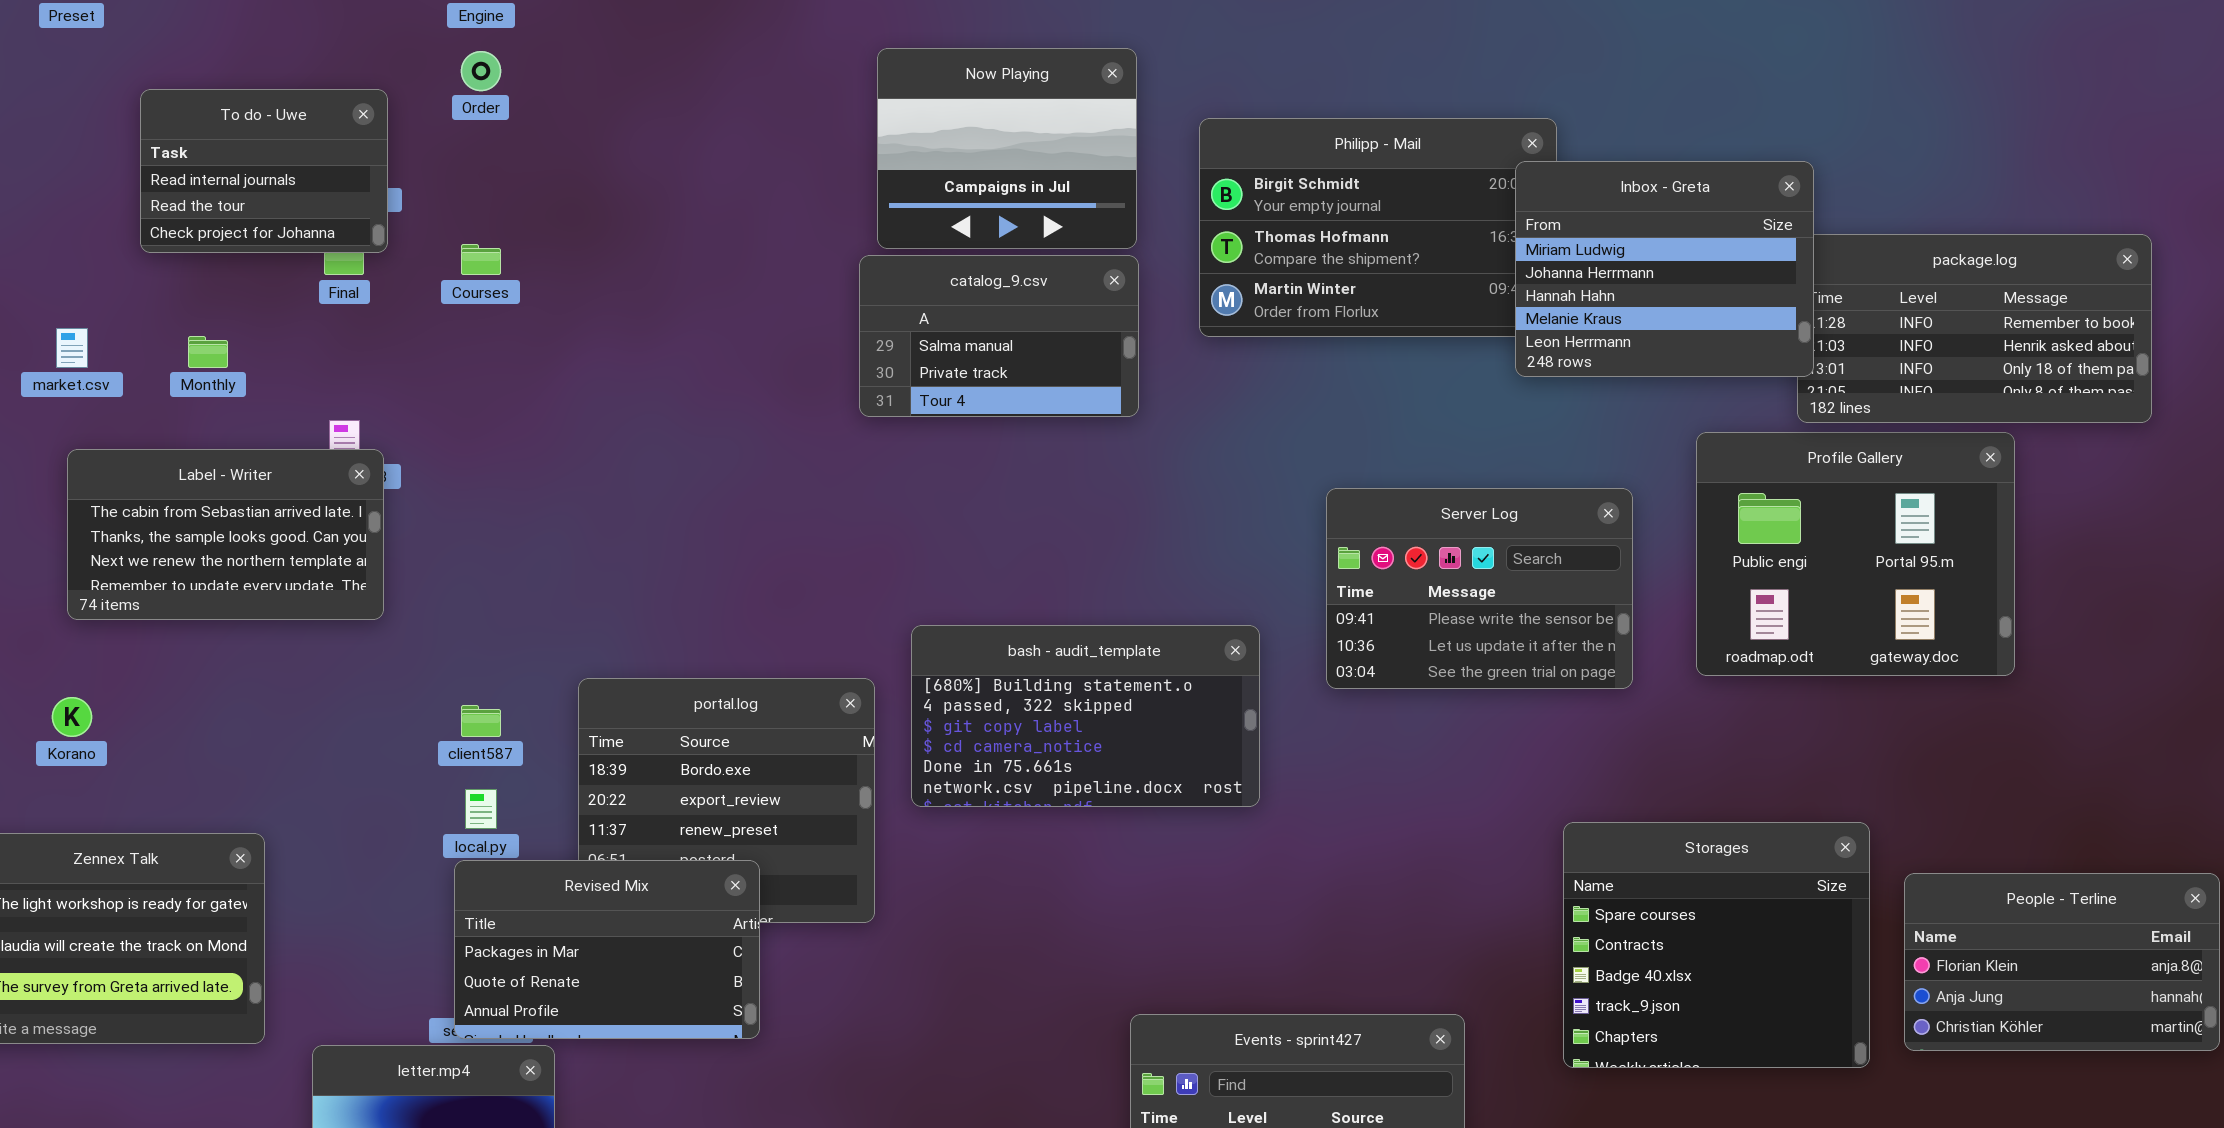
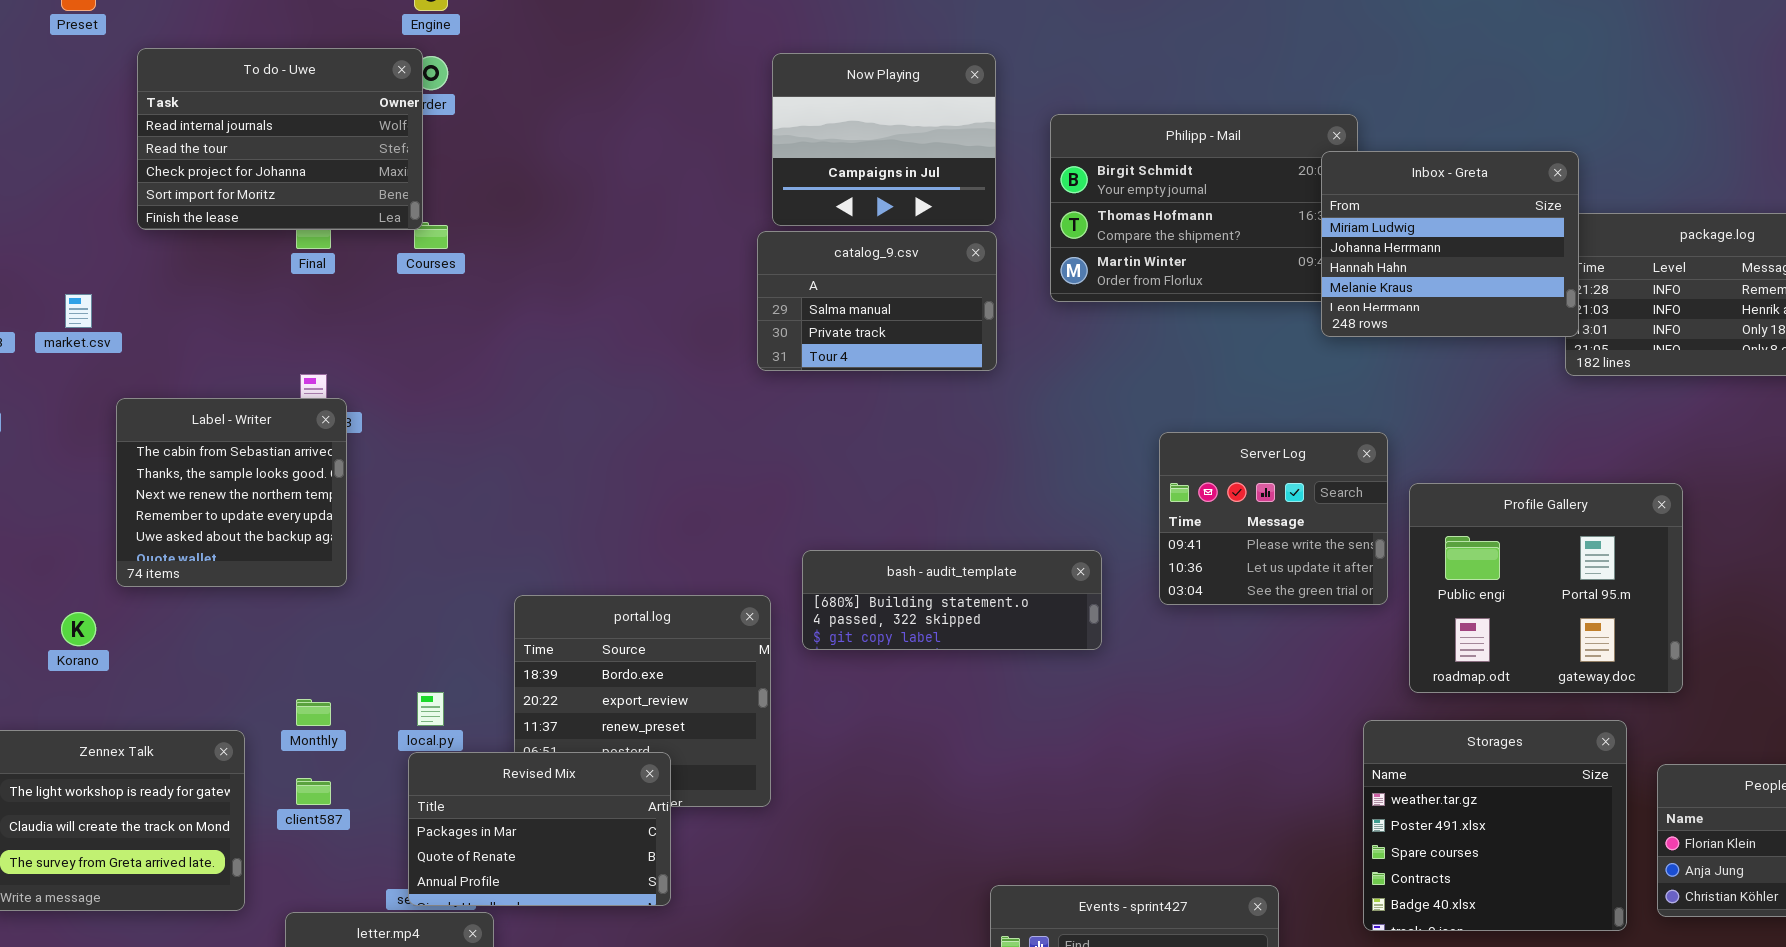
To do - Uwe: [140,89,388,253] -> [137,48,423,230], resized
Monthly: [188,336,228,368] -> [296,699,331,726], moved
Profile Gallery: [1696,432,2015,676] -> [1409,483,1683,693], moved
Label - Writer: [67,449,384,620] -> [116,398,347,587], resized
Server Log: [1326,488,1633,689] -> [1159,432,1388,605], resized
bash - audit_template: [911,625,1260,807] -> [802,550,1102,650], resized
client587: [461,705,501,737] -> [296,778,331,805], moved
Storages: [1563,822,1870,1068] -> [1363,720,1627,931], scrolled up 2 rows

